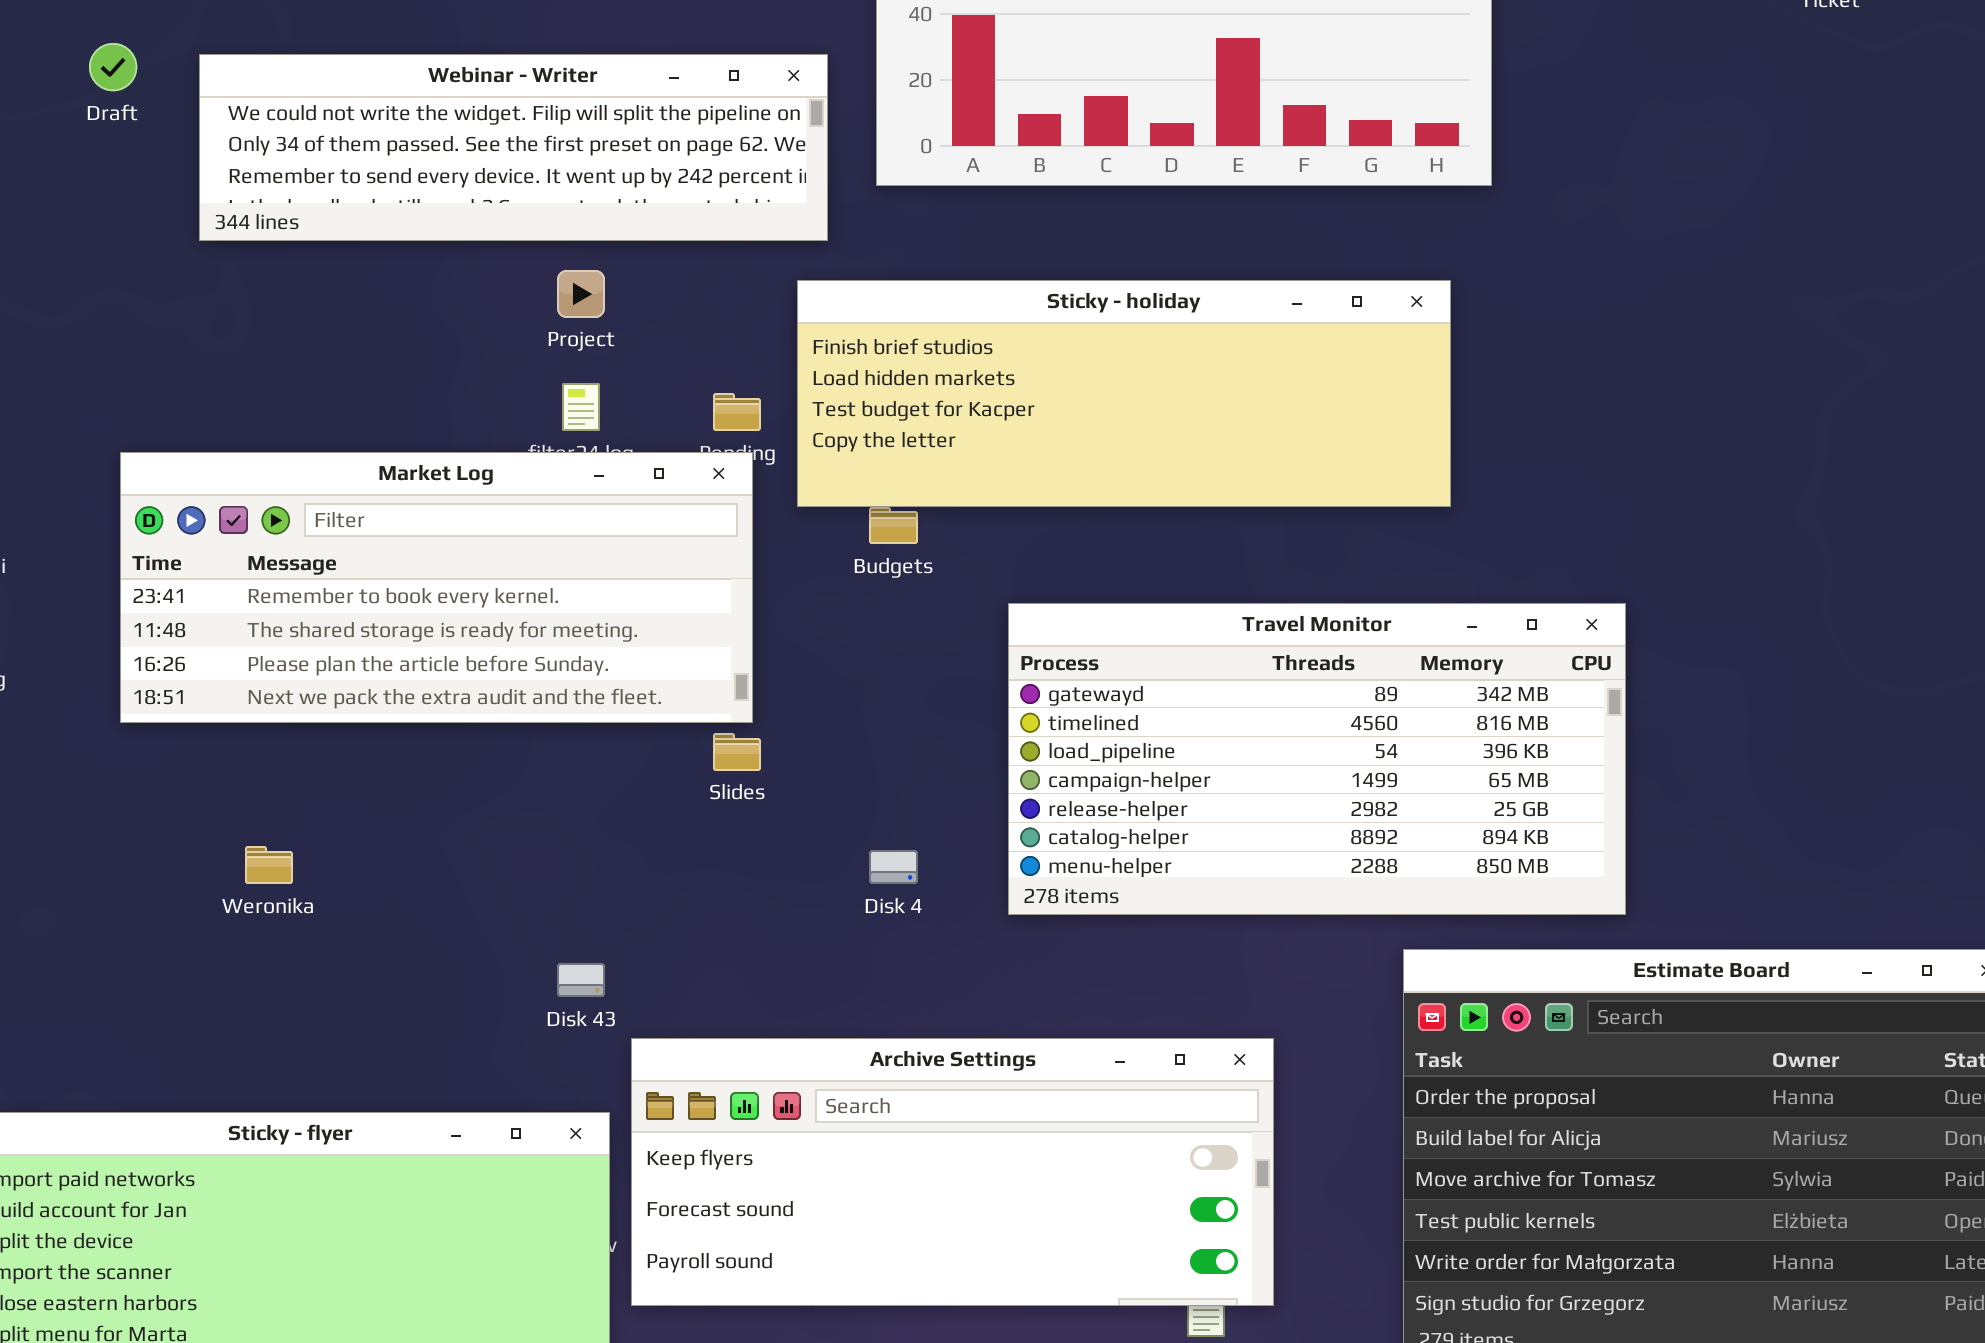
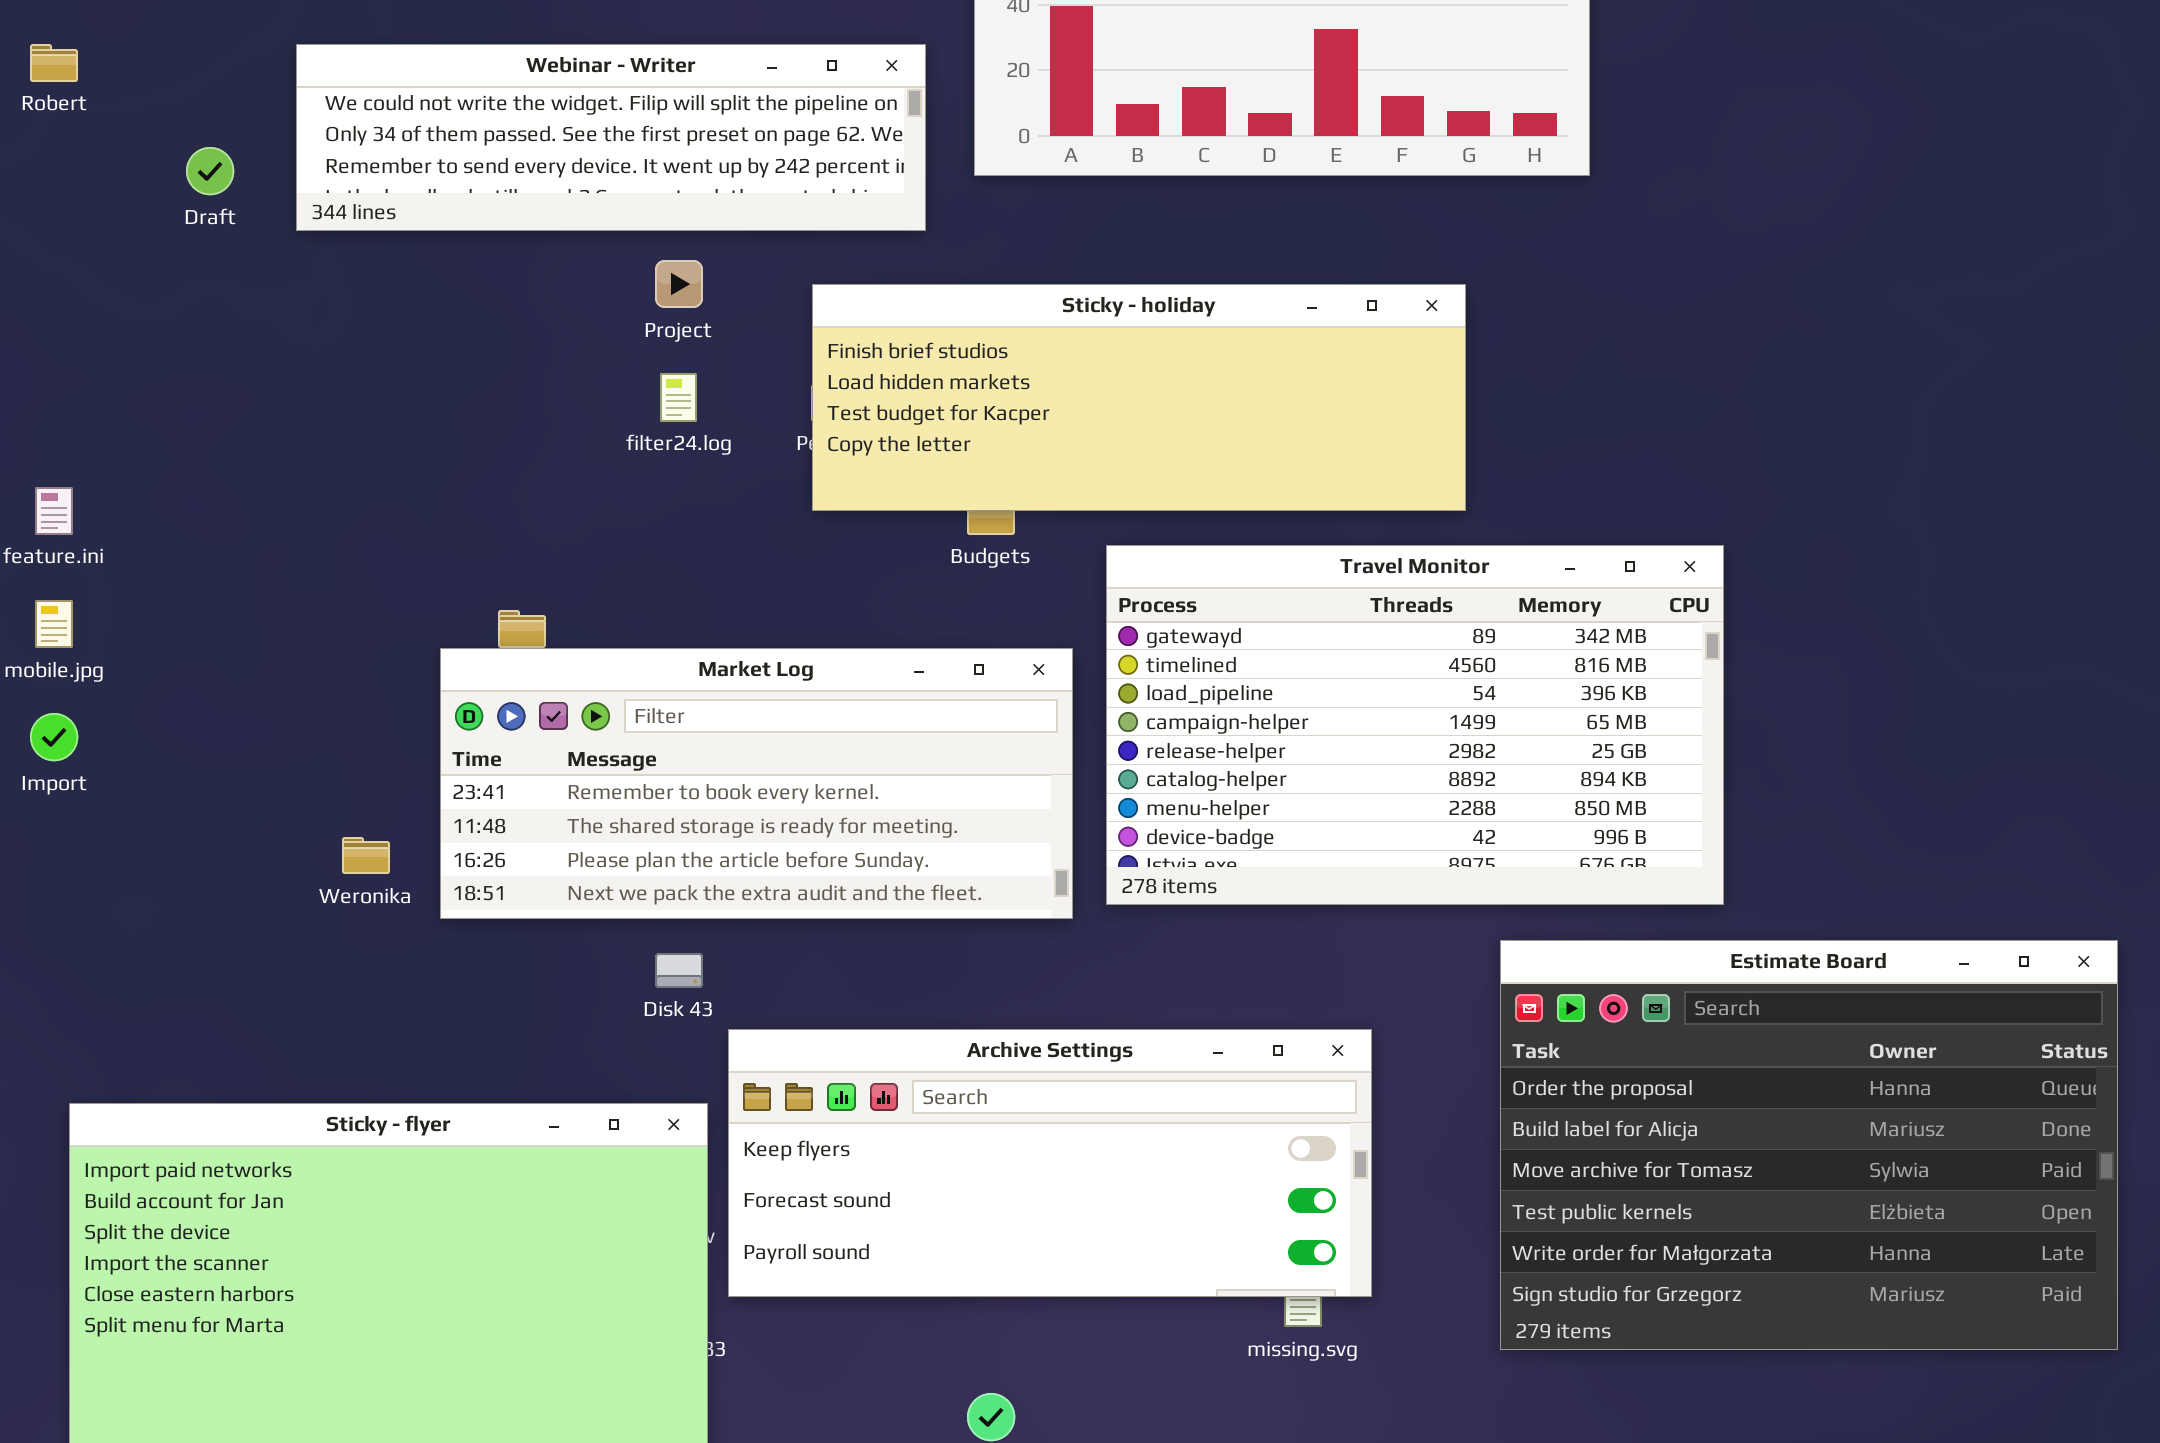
Draft: [89,43,137,91] -> [186,147,234,195], moved
Sticky - holiday: [797,280,1451,507] -> [812,284,1466,511], moved
Market Log: [120,452,753,723] -> [440,648,1073,919], moved
Travel Monitor: [1008,603,1626,915] -> [1106,545,1724,905], resized

